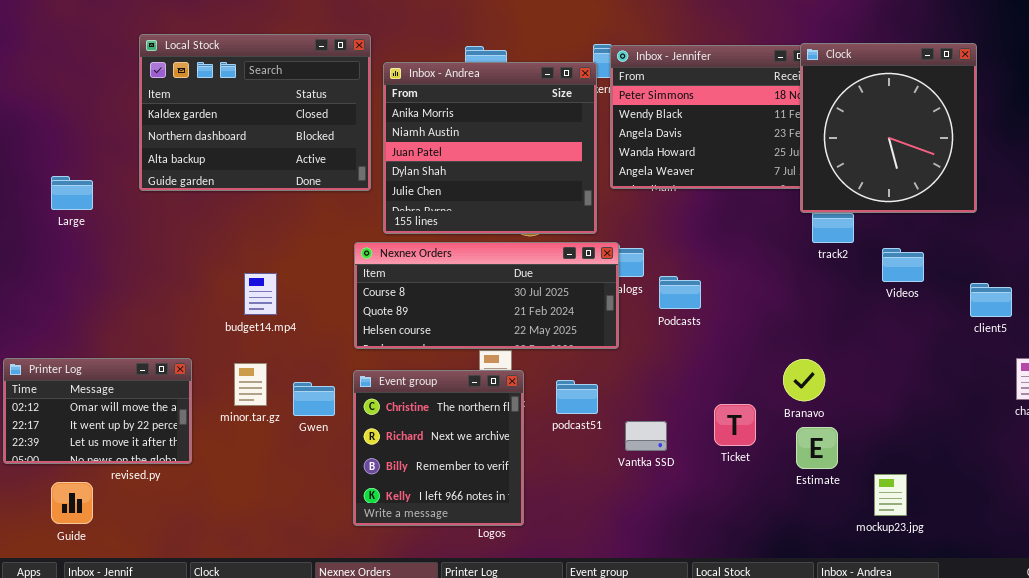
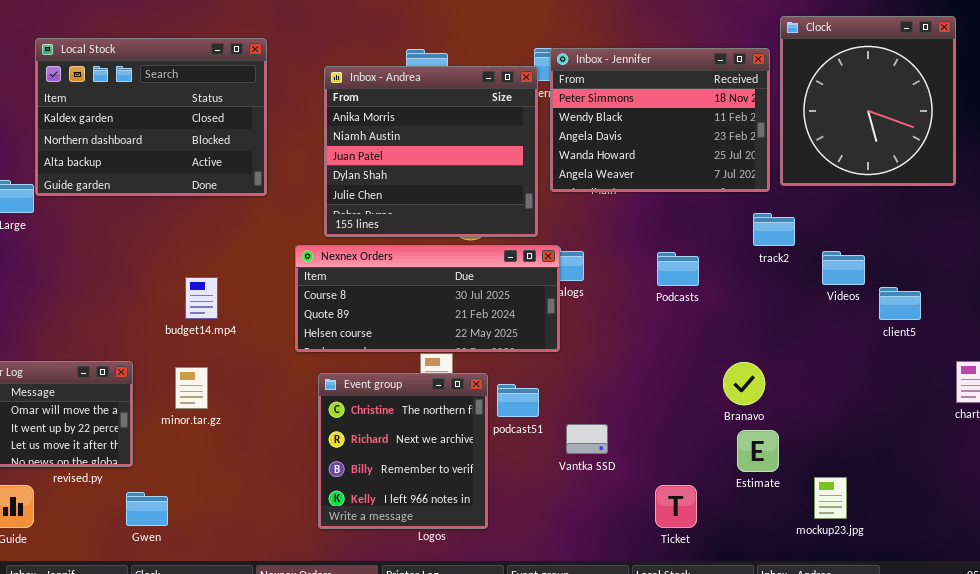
Local Stock: [139,34,371,191] -> [35,38,267,196], moved
Clock: [800,43,977,213] -> [780,16,956,186], moved
Podcasts: [659,276,701,309] -> [657,252,699,286], moved
client5: [970,283,1012,317] -> [879,287,921,320], moved
Event group: [353,370,524,526] -> [318,373,488,529], moved
Gwen: [293,382,335,416] -> [126,492,168,526], moved
Ticket: [714,404,756,446] -> [655,485,697,528], moved

